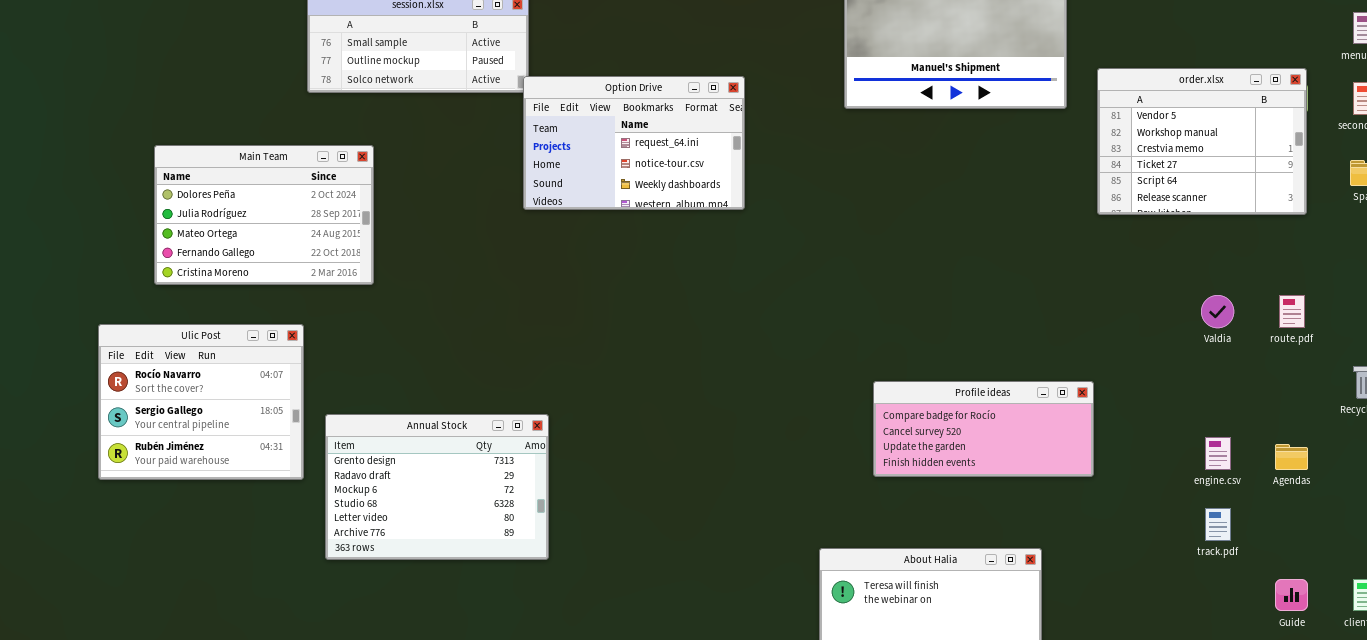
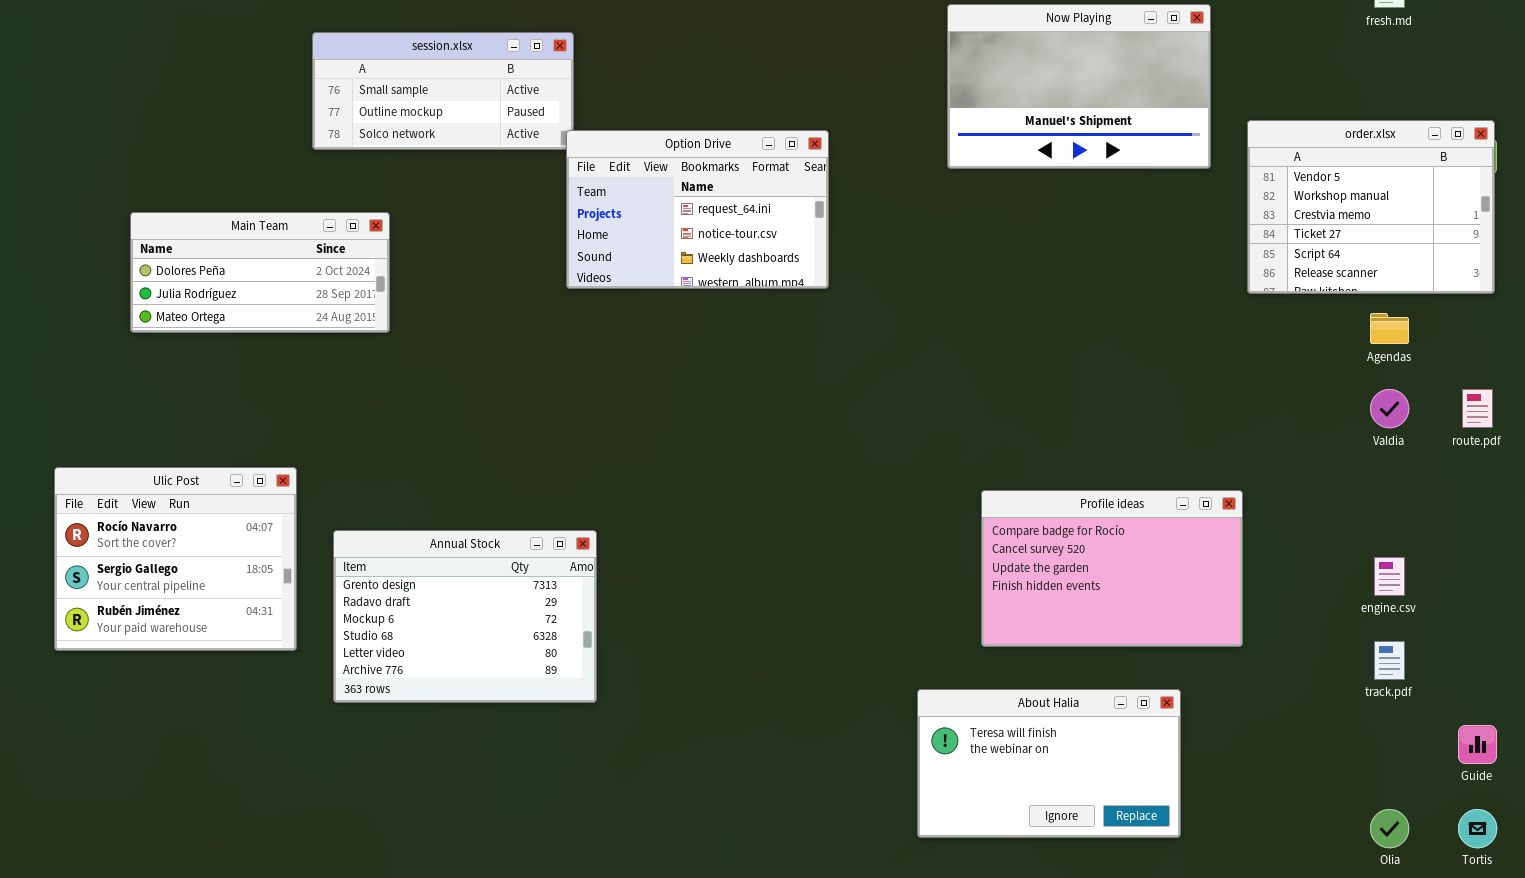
Main Team: [154,145,374,285] -> [130,212,390,333], resized
Ulic Post: [98,324,304,480] -> [54,467,297,651], moved
Profile ideas: [873,381,1094,477] -> [981,490,1243,647], resized
Agendas: [1275,444,1308,470] -> [1370,313,1409,344], moved

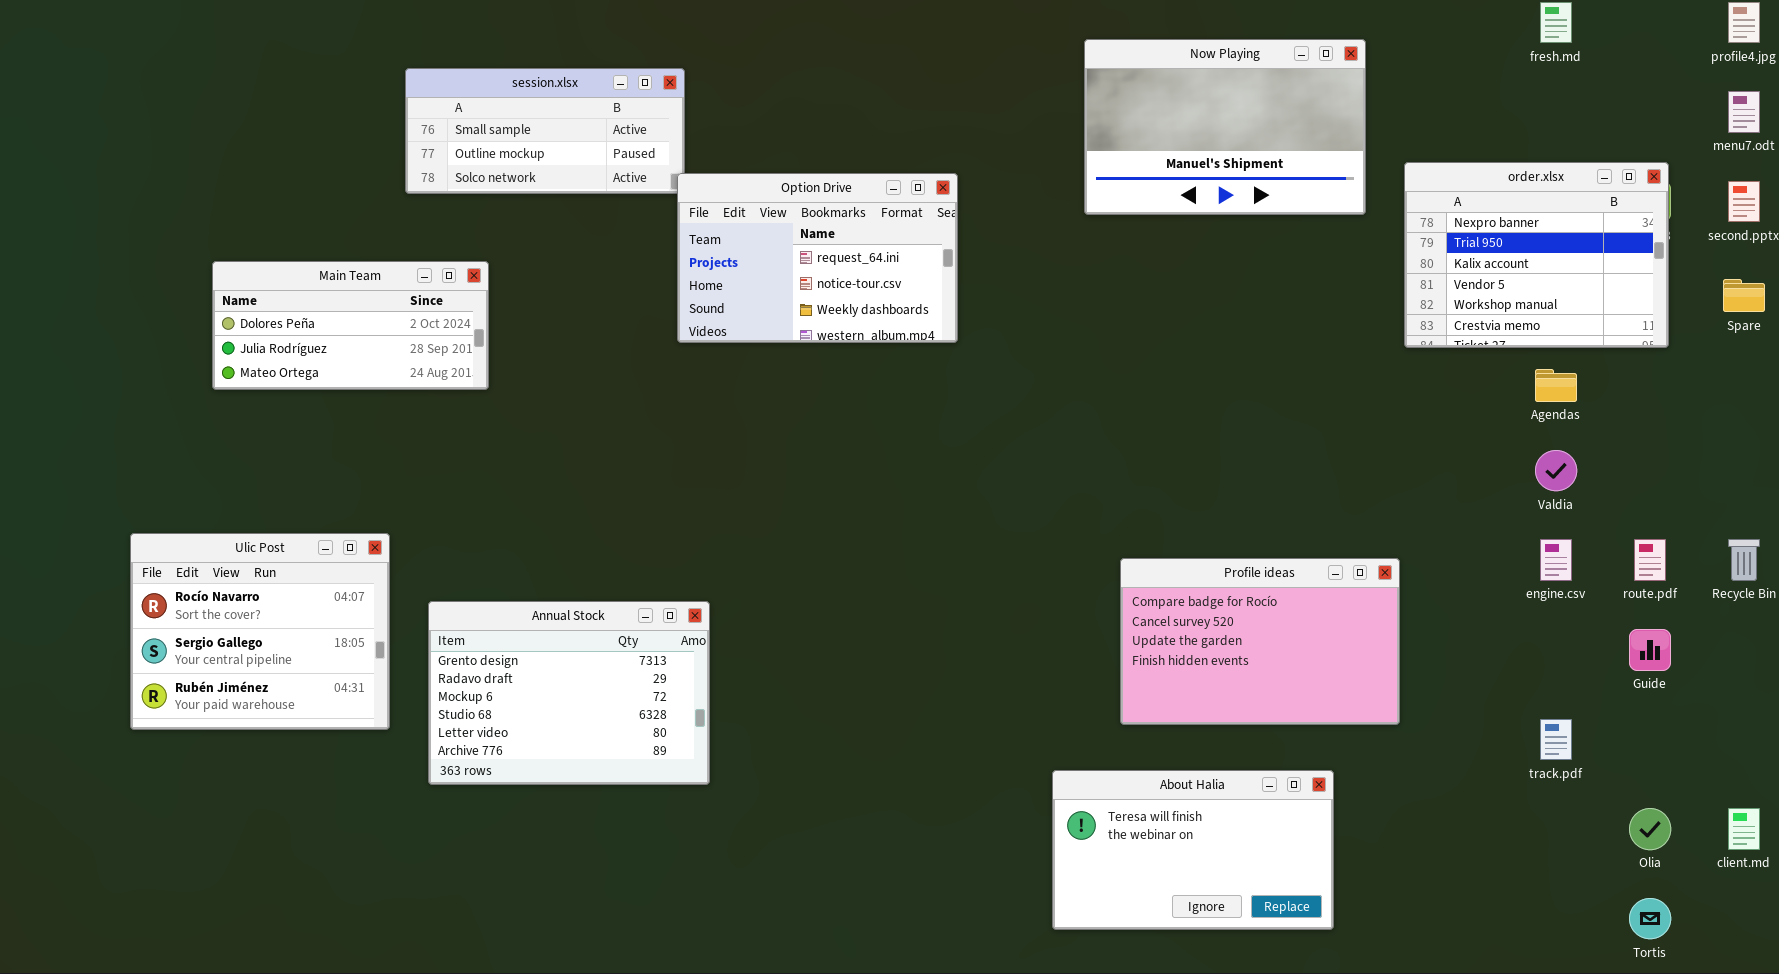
order.xlsx: [1247,120,1495,294] -> [1404,162,1669,348], scrolled up 3 rows
route.pdf: [1462,389,1493,428] -> [1634,539,1666,581], moved
engine.csv: [1374,557,1405,596] -> [1540,539,1572,581], moved
Guide: [1458,725,1497,764] -> [1629,629,1671,671], moved
Olia: [1370,809,1409,848] -> [1629,808,1671,850], moved

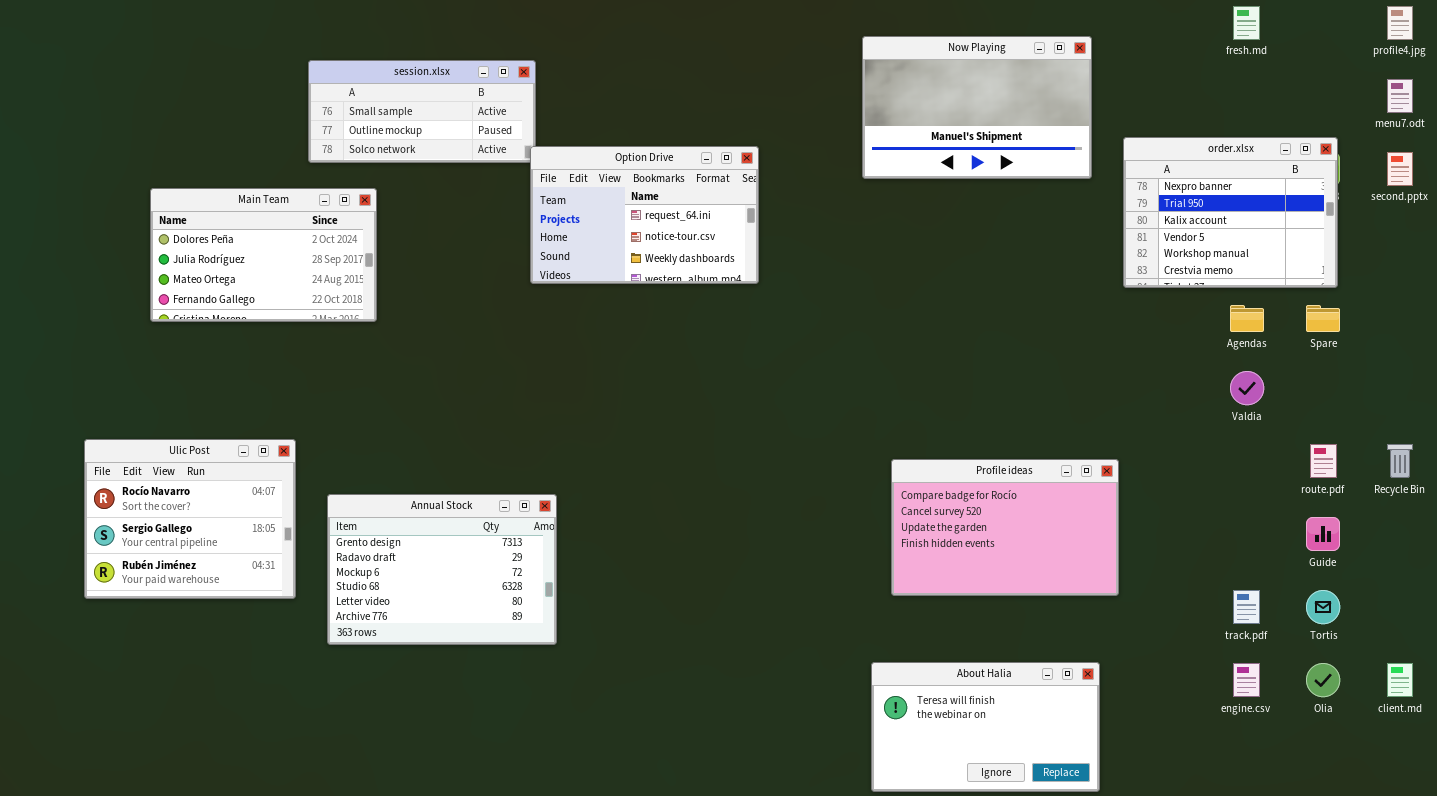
Main Team: [212,261,489,390] -> [150,188,377,322], resized
Spare: [1723,279,1765,312] -> [1306,305,1340,332], moved
engine.csv: [1540,539,1572,581] -> [1233,663,1260,697], moved
About Halia: [1052,770,1334,930] -> [871,662,1100,792], moved
Tortis: [1629,898,1671,939] -> [1306,590,1340,624], moved

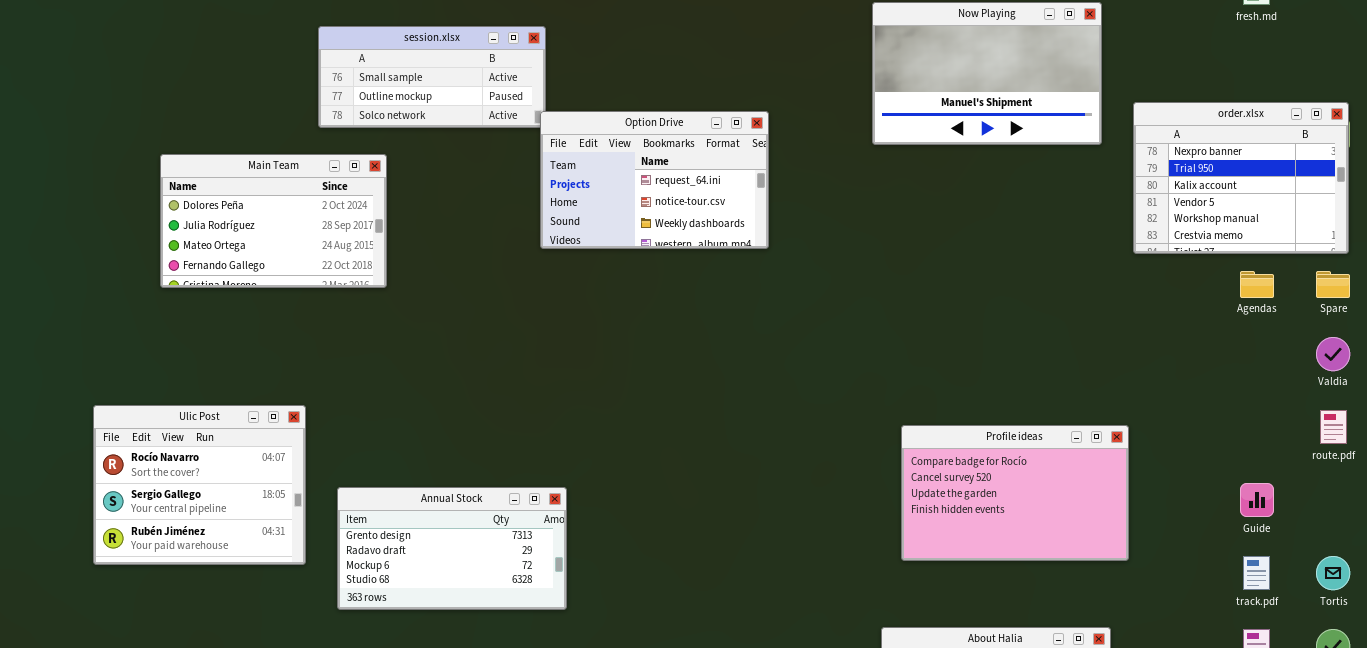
Valdia: [1230,371,1264,405] -> [1316,337,1350,371], moved
Annual Stock: [327,494,557,645] -> [337,487,567,610], resized
Guide: [1306,517,1340,551] -> [1240,483,1274,517], moved

